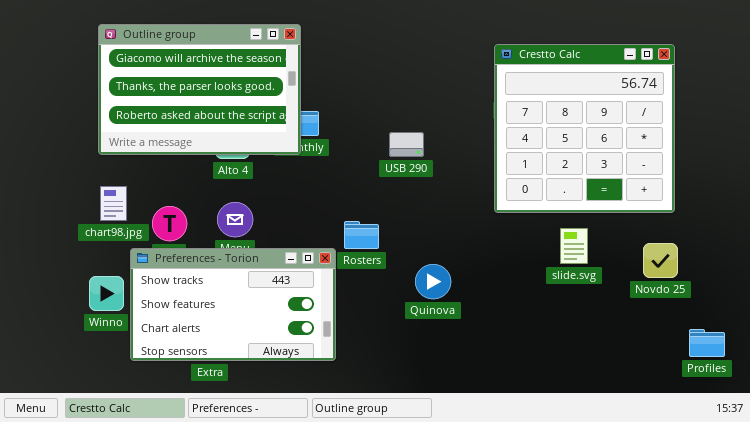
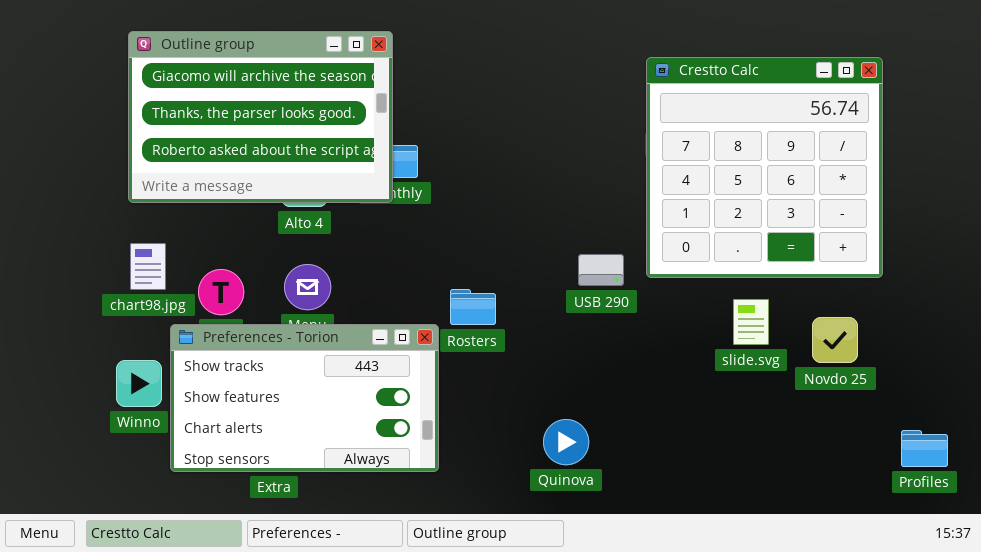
USB 290: [389,132,424,157] -> [578,254,624,286], moved
Novdo 25: [643,243,678,278] -> [812,317,858,363], moved
Quinova: [415,264,451,299] -> [543,419,589,465], moved

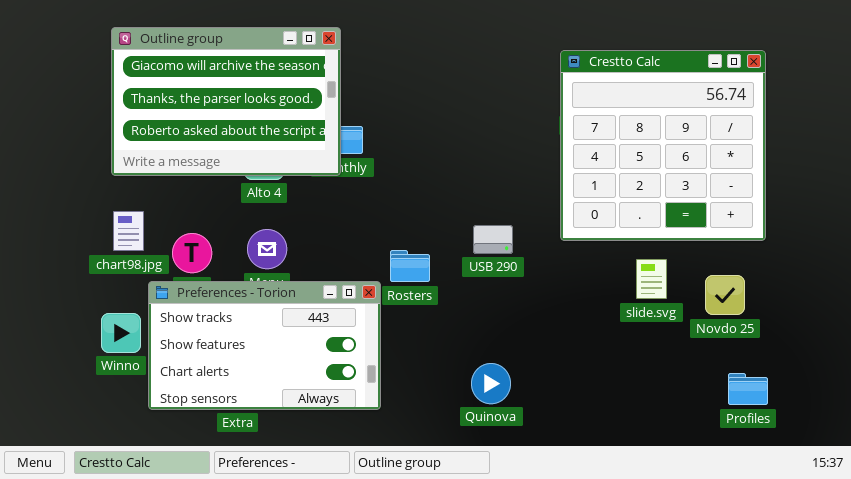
USB 290: [578,254,624,286] -> [473,225,513,254], moved
Profiles: [901,430,948,467] -> [728,373,768,405], moved

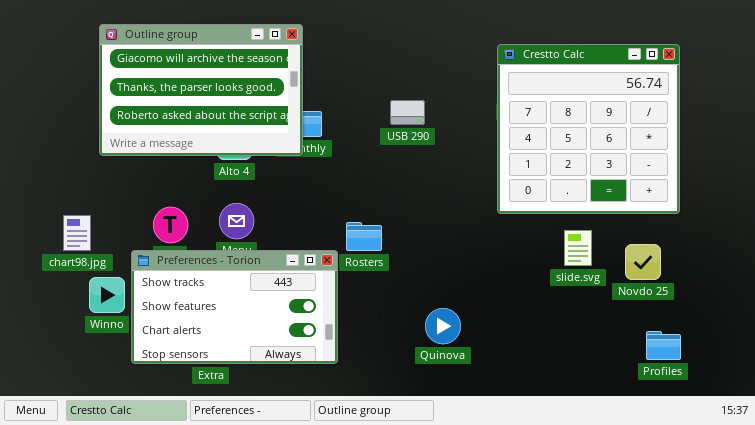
chart98.jpg: [113,211,144,251] -> [63,215,91,251], moved
USB 290: [473,225,513,254] -> [390,100,425,125], moved
Quinova: [471,363,511,404] -> [425,308,461,344], moved

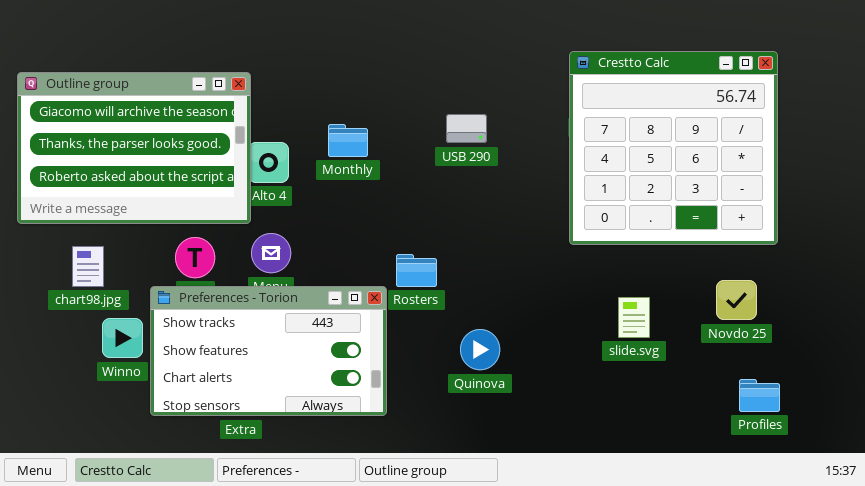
Outline group: [99,24,303,156] -> [17,72,251,224], moved
slide.svg: [564,230,592,266] -> [618,297,650,338], moved
Quinova: [425,308,461,344] -> [460,329,500,370], moved

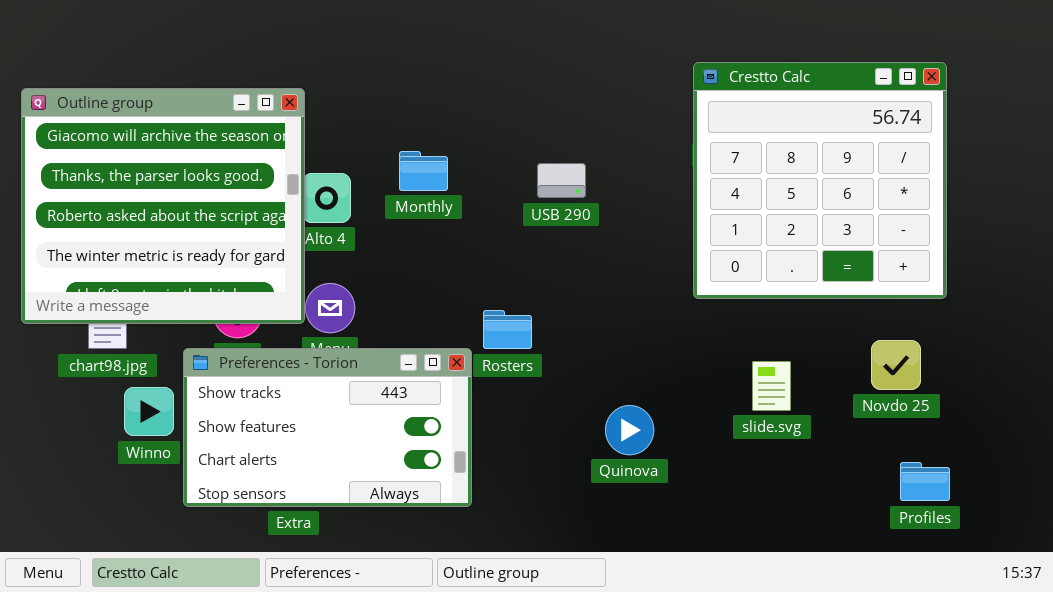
Outline group: [17,72,251,224] -> [21,88,305,324], resized
USB 290: [446,114,487,143] -> [537,163,586,198], moved
Quinova: [460,329,500,370] -> [605,405,654,455], moved

